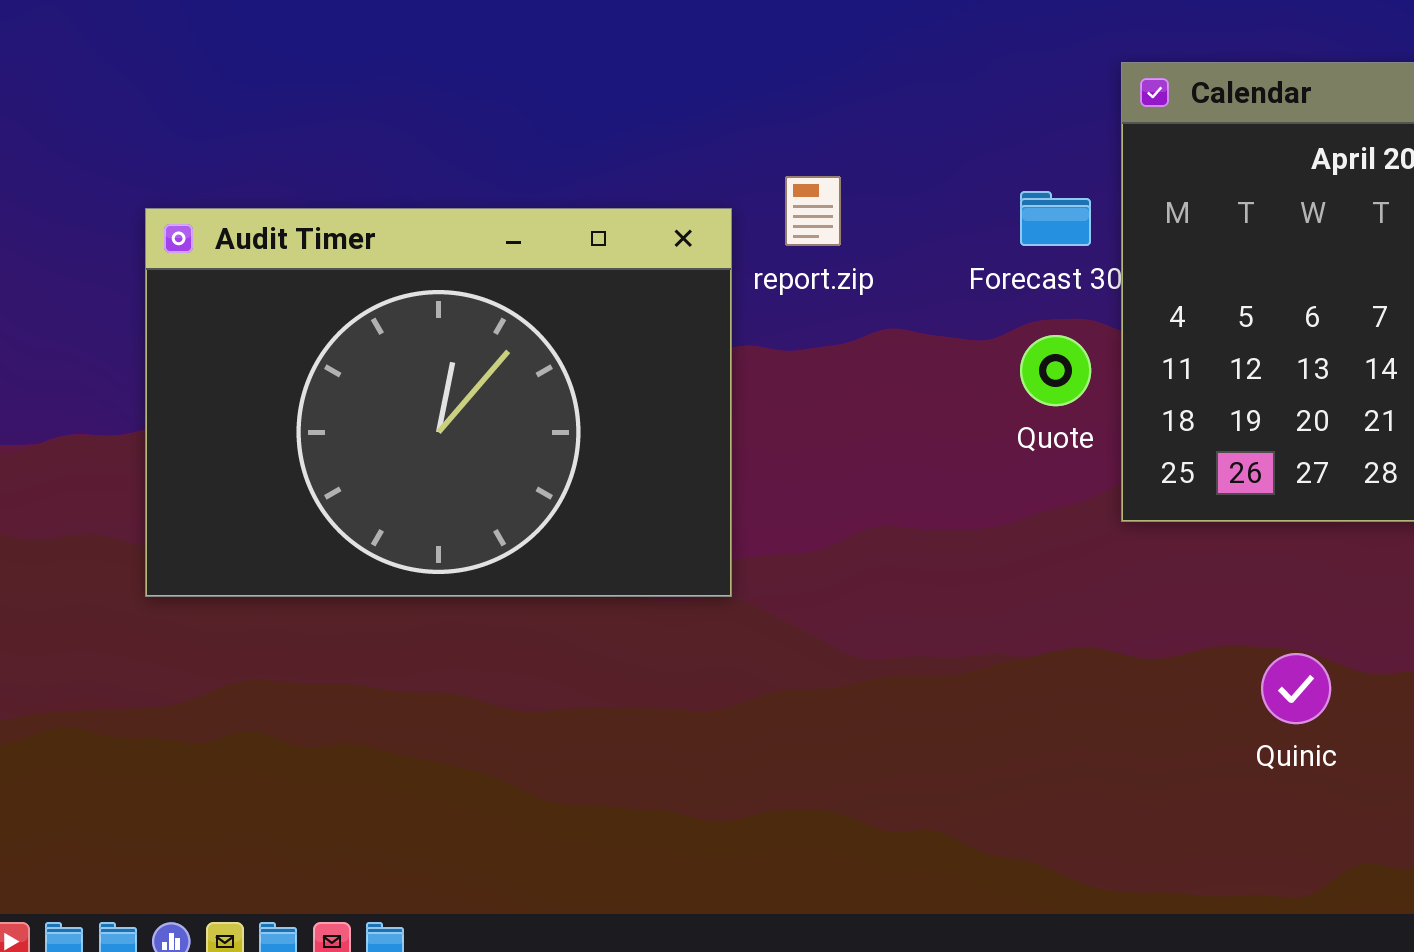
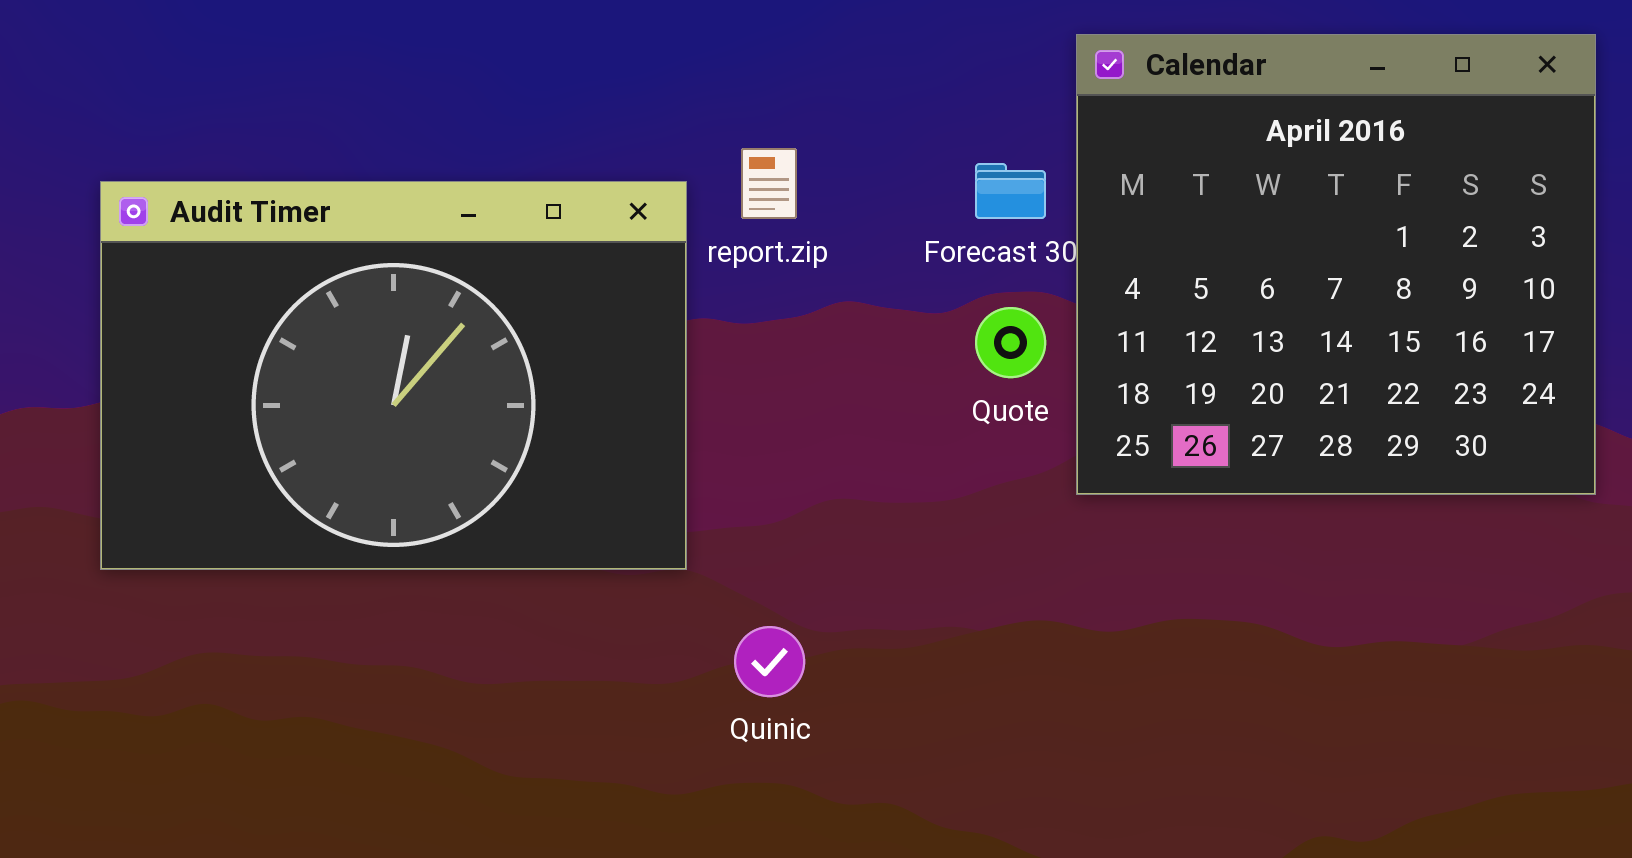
Quinic: [1261,653,1331,724] -> [734,626,805,697], moved

